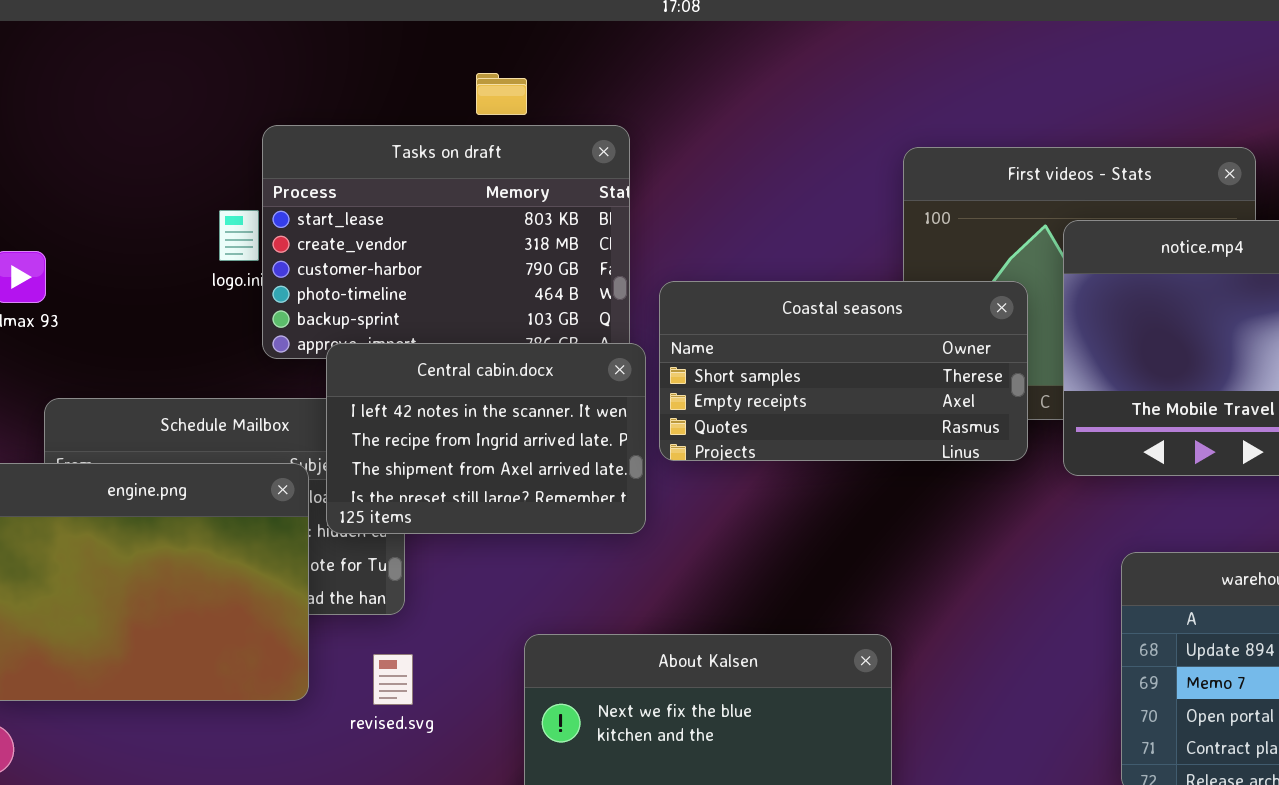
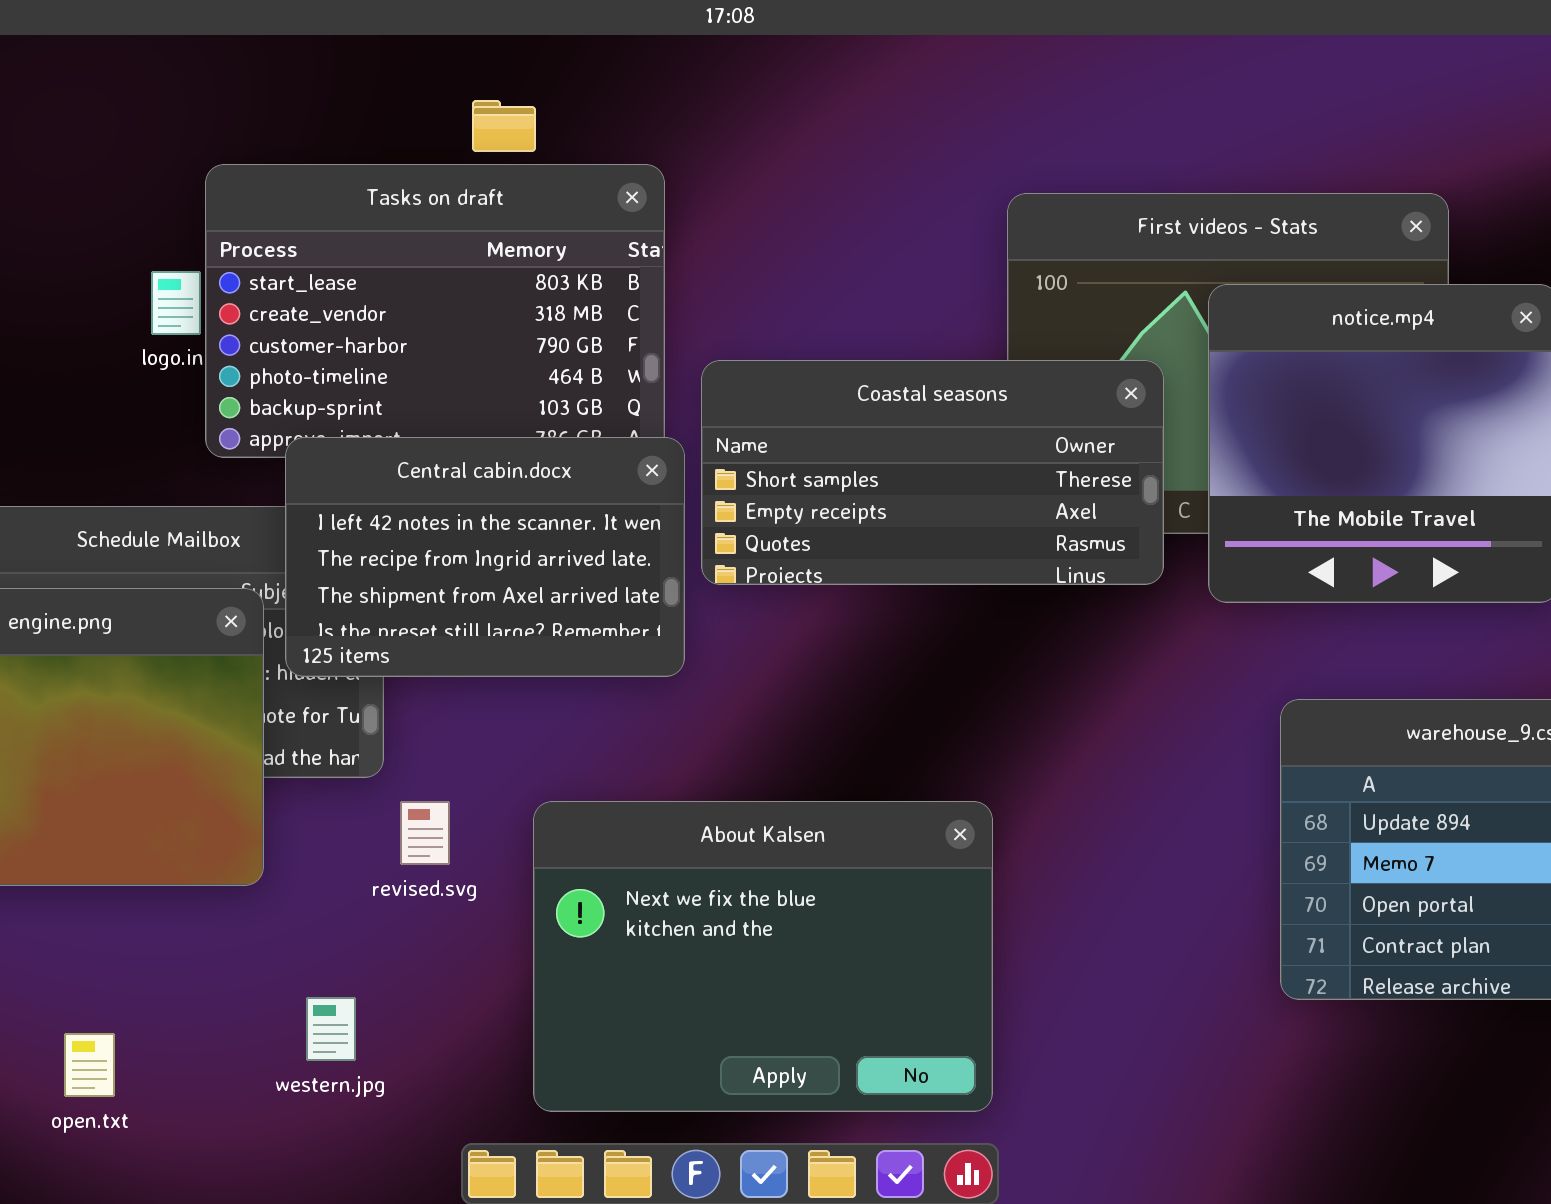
revised.svg: [373,654,413,705] -> [400,801,450,865], moved

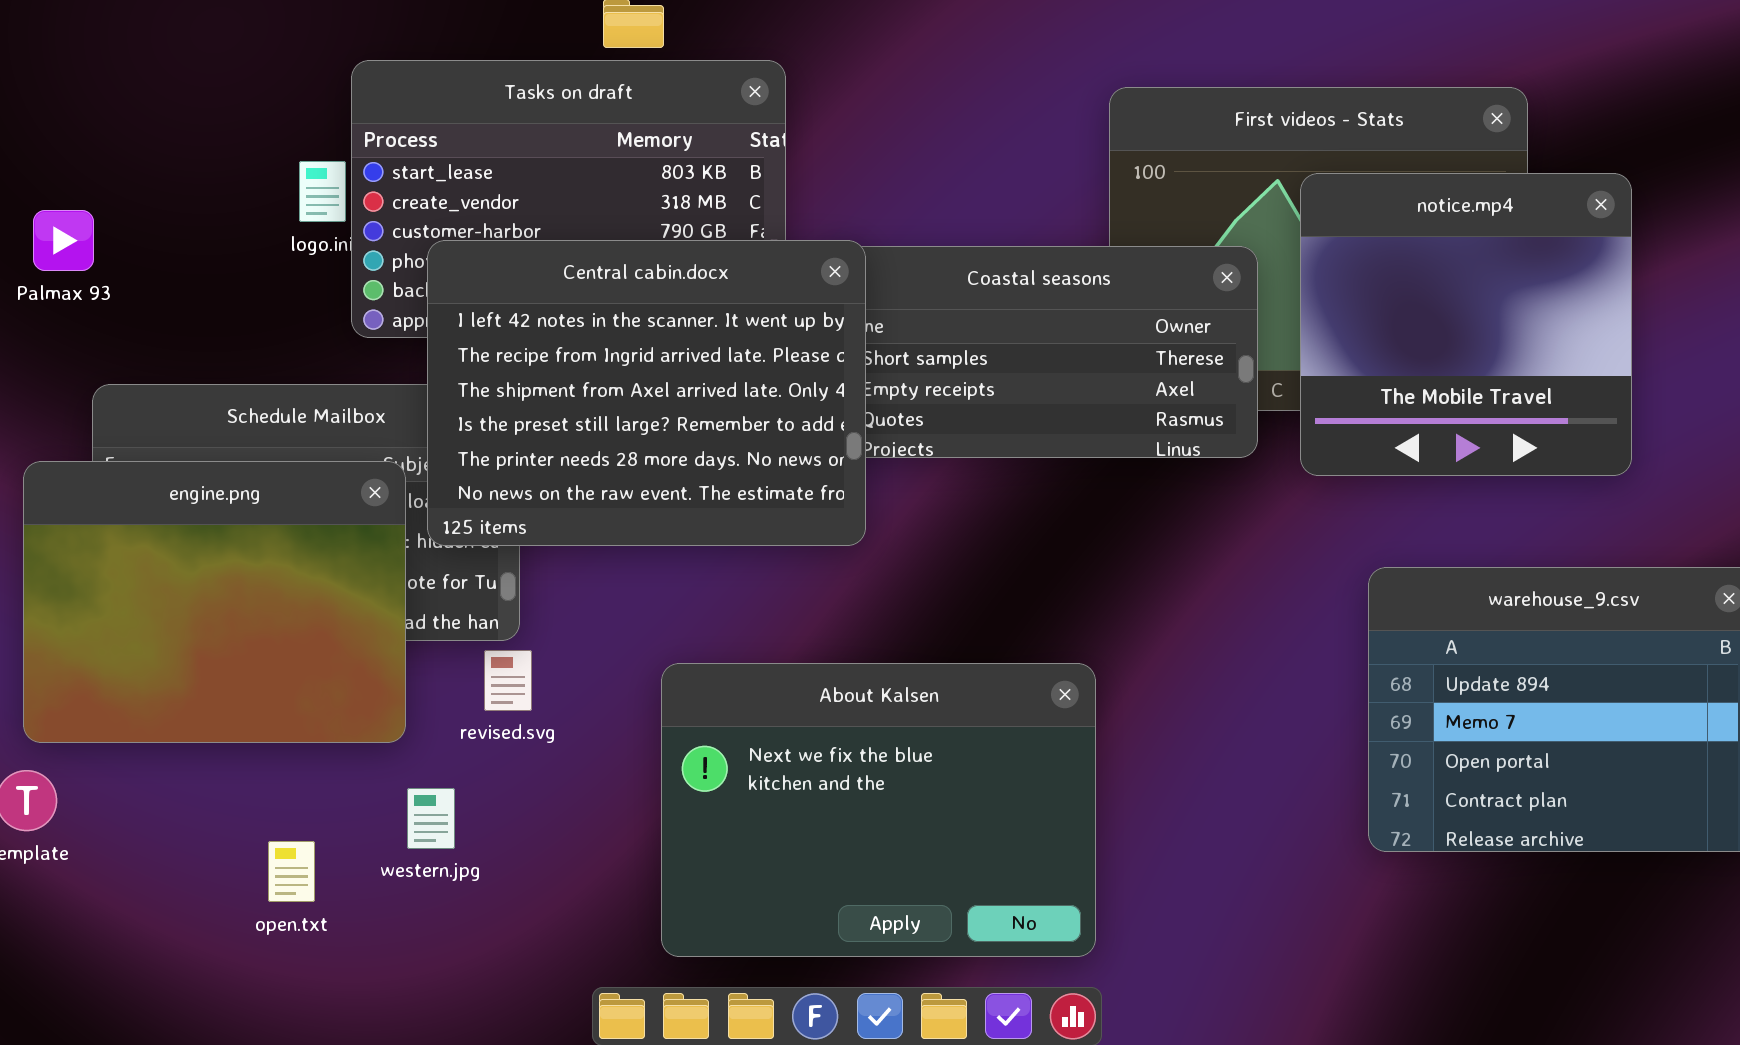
Central cabin.docx: [285,437,685,677] -> [427,240,866,546], resized
revised.svg: [400,801,450,865] -> [484,650,532,711], moved
western.jpg: [306,997,356,1061] -> [407,788,455,849], moved
open.txt: [64,1033,115,1097] -> [268,841,315,902], moved

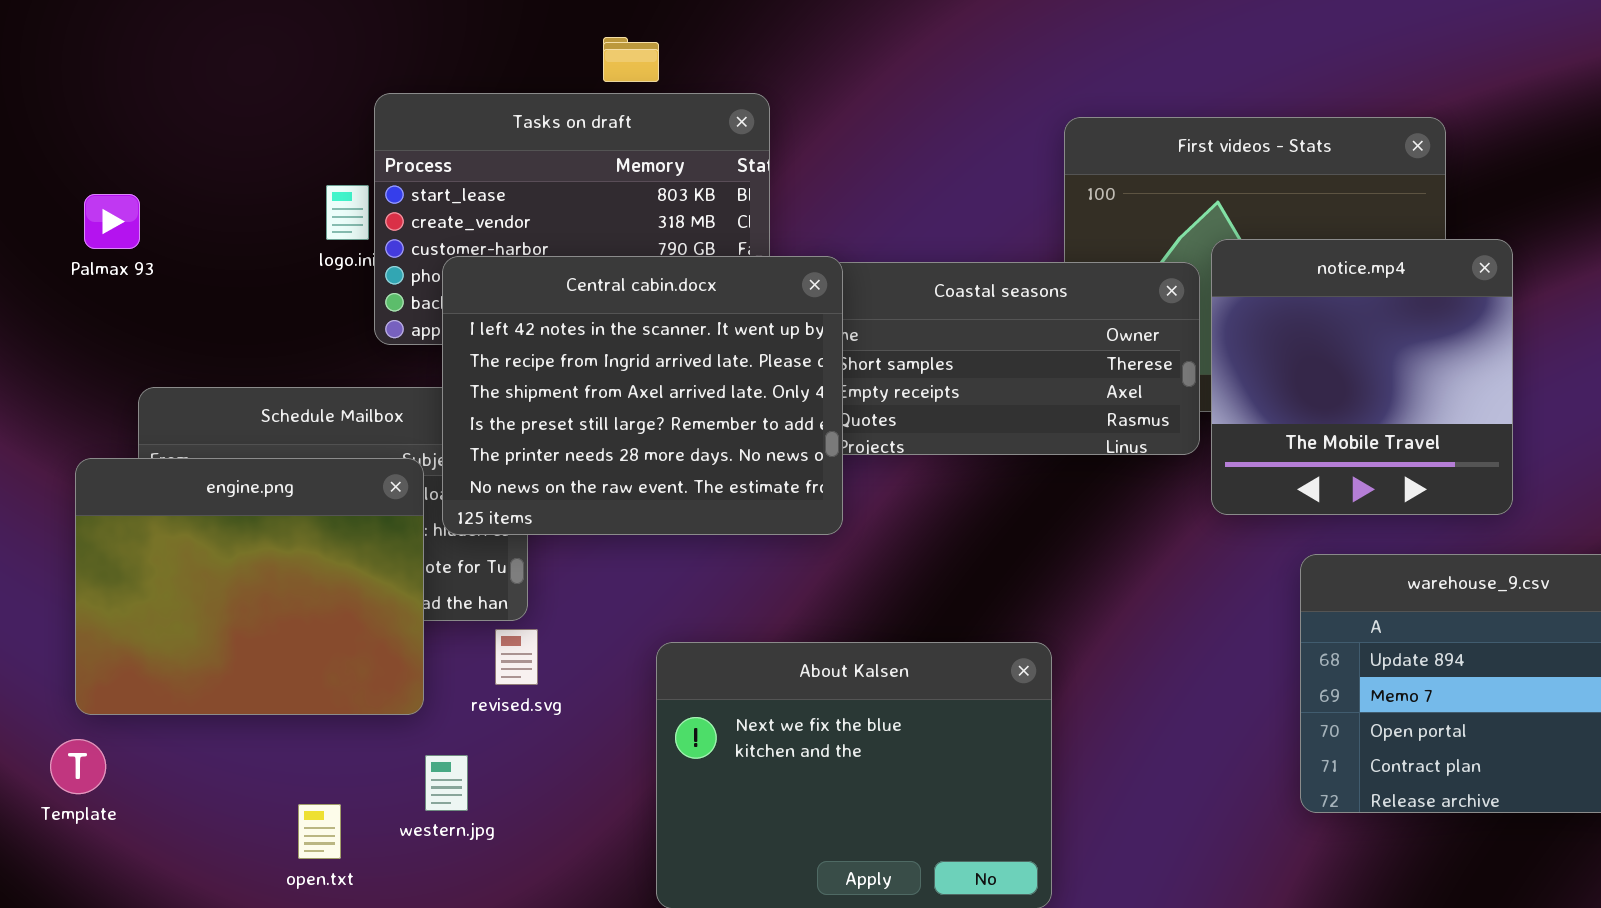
notice.mp4: [1300,173,1632,476] -> [1211,239,1513,515], moved
Palmax 93: [33,210,94,271] -> [84,194,140,249], moved

